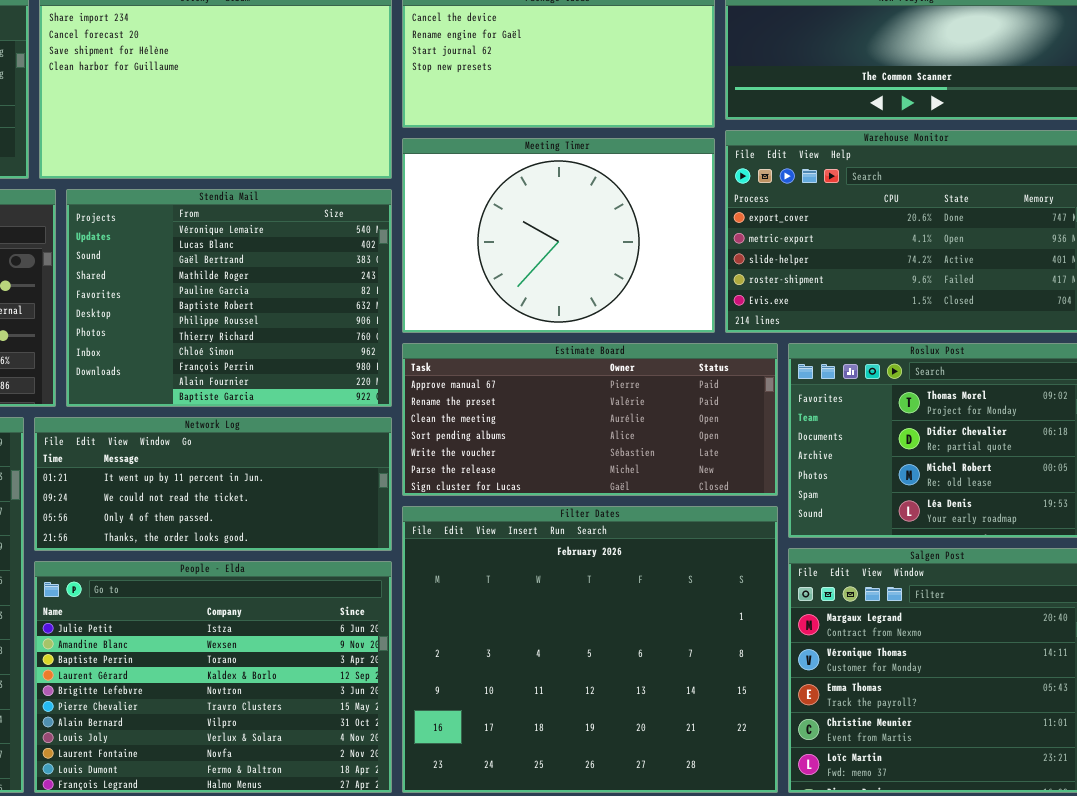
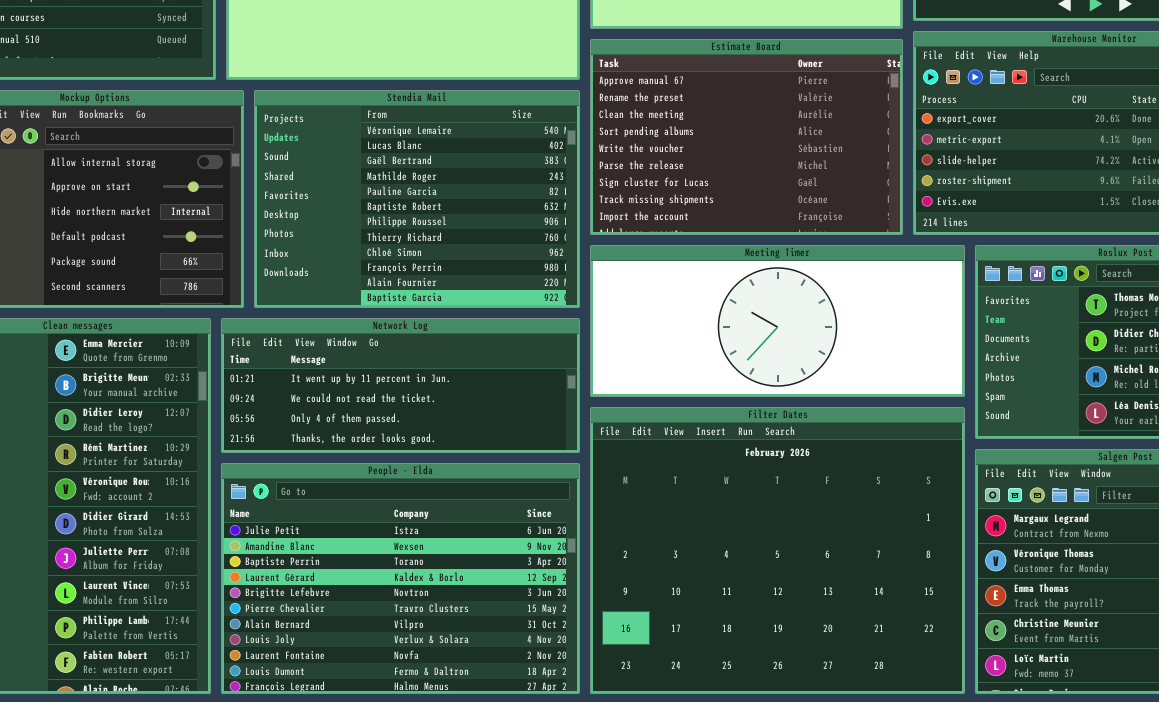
Meeting Timer: [402,138,715,333] -> [590,245,965,397], moved, resized
Estimate Board: [402,343,778,496] -> [590,39,903,235], moved, resized

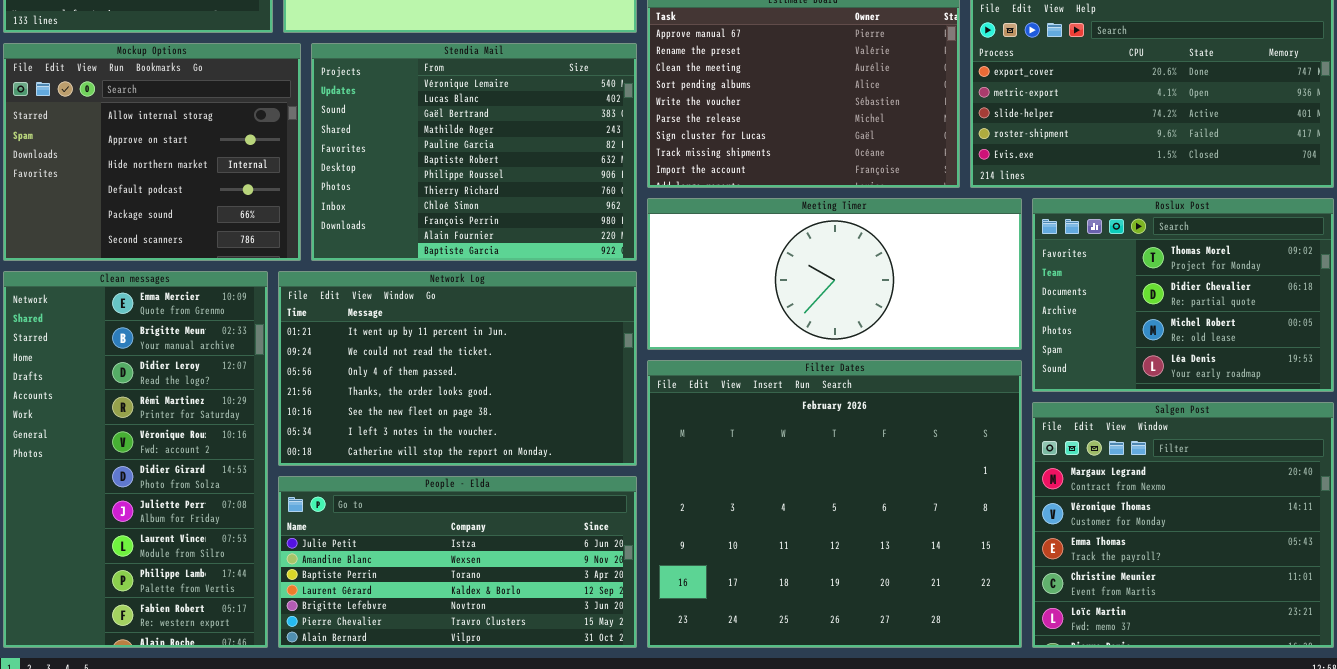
Network Log: [221,318,580,453] -> [278,271,637,466], resized
People - Elda: [221,463,580,694] -> [278,476,637,648], resized

